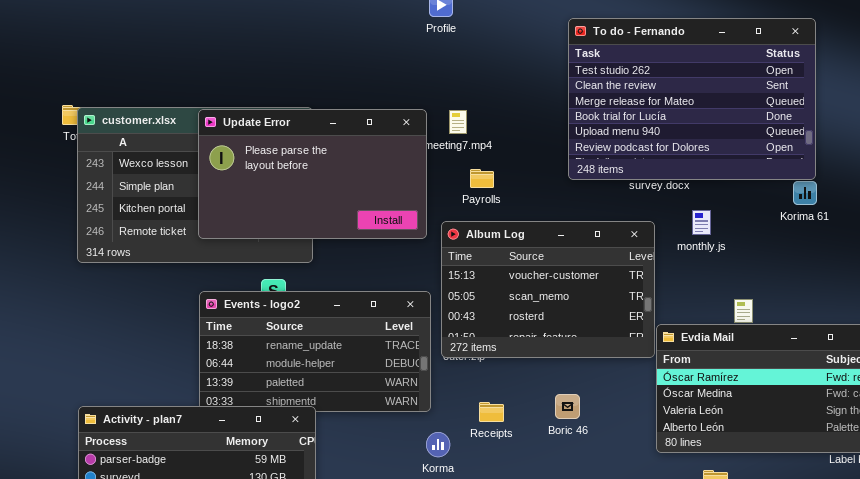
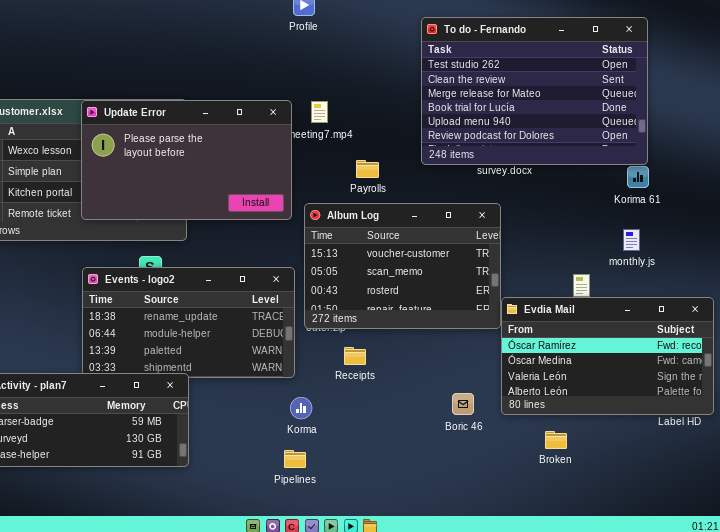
Payrolls: [470,169,494,188] -> [356,160,379,178], moved
monthly.js: [692,210,711,235] -> [623,229,640,251], moved
Boric 46: [555,394,580,419] -> [452,393,474,415], moved
Receipts: [479,402,504,422] -> [344,347,366,365], moved

